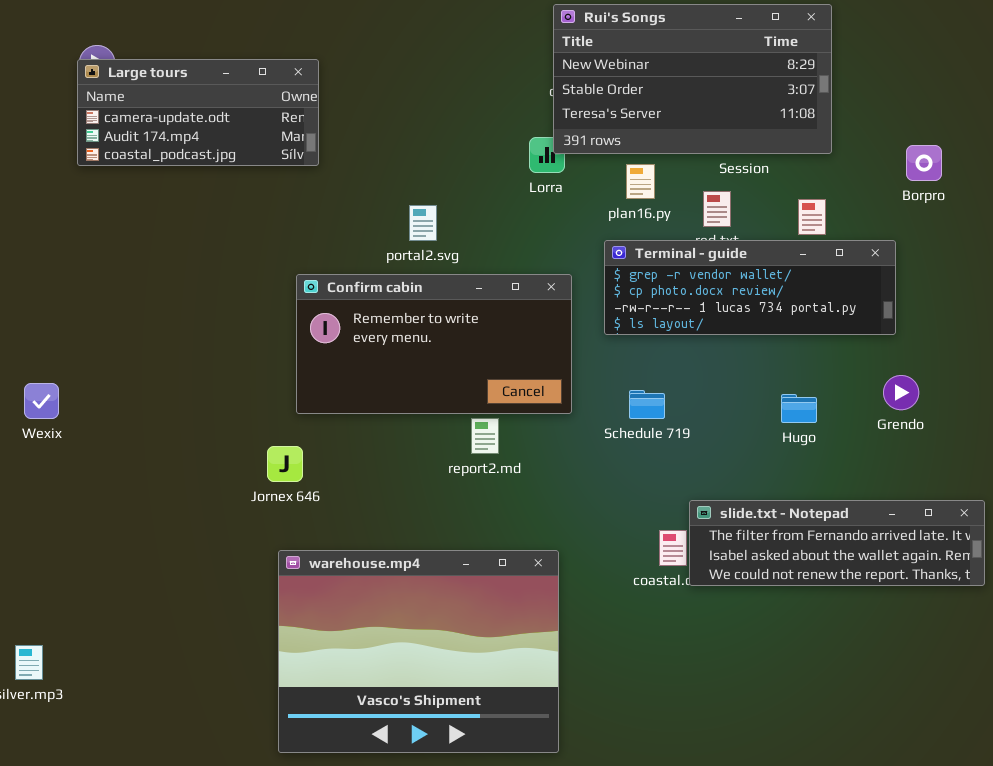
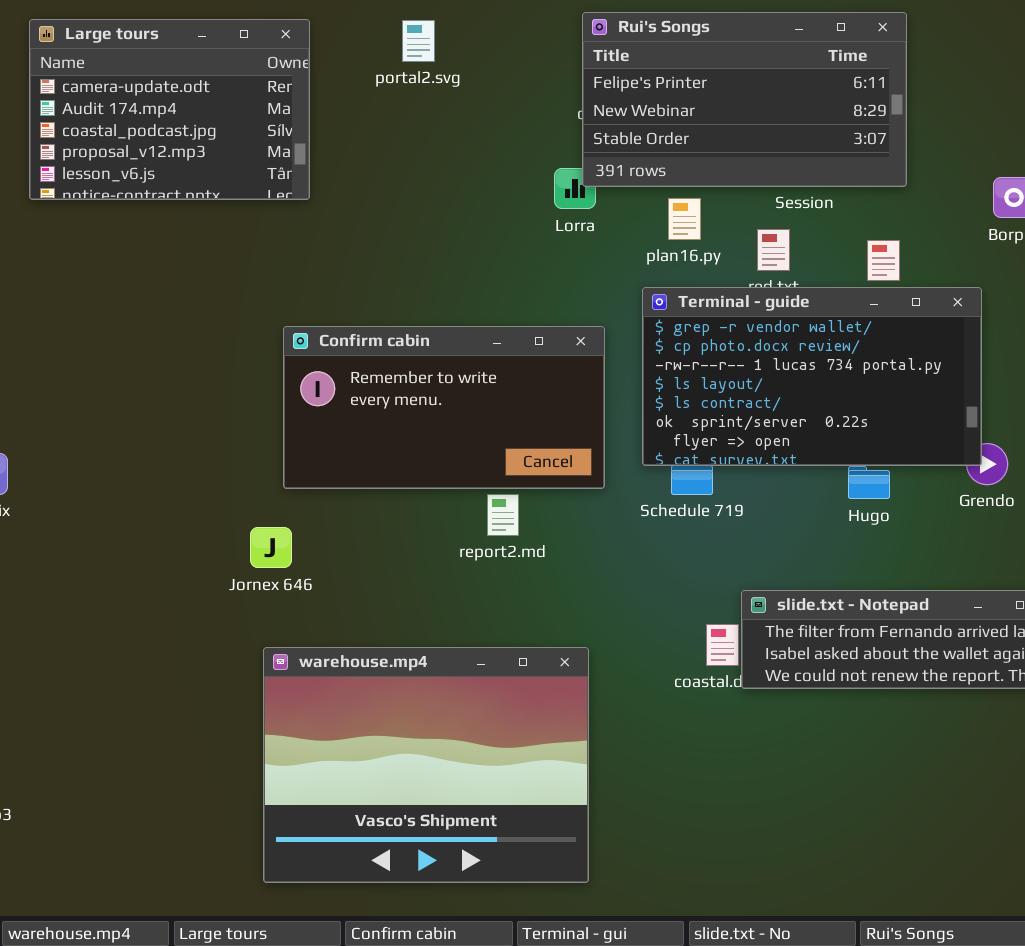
Rui's Songs: [553,4,832,154] -> [582,12,907,187], scrolled up 1 row
Large tours: [77,59,319,166] -> [29,19,310,200], resized
portal2.svg: [409,205,437,241] -> [402,20,435,62], moved
Terminal - guide: [604,240,896,335] -> [642,287,982,466], resized

